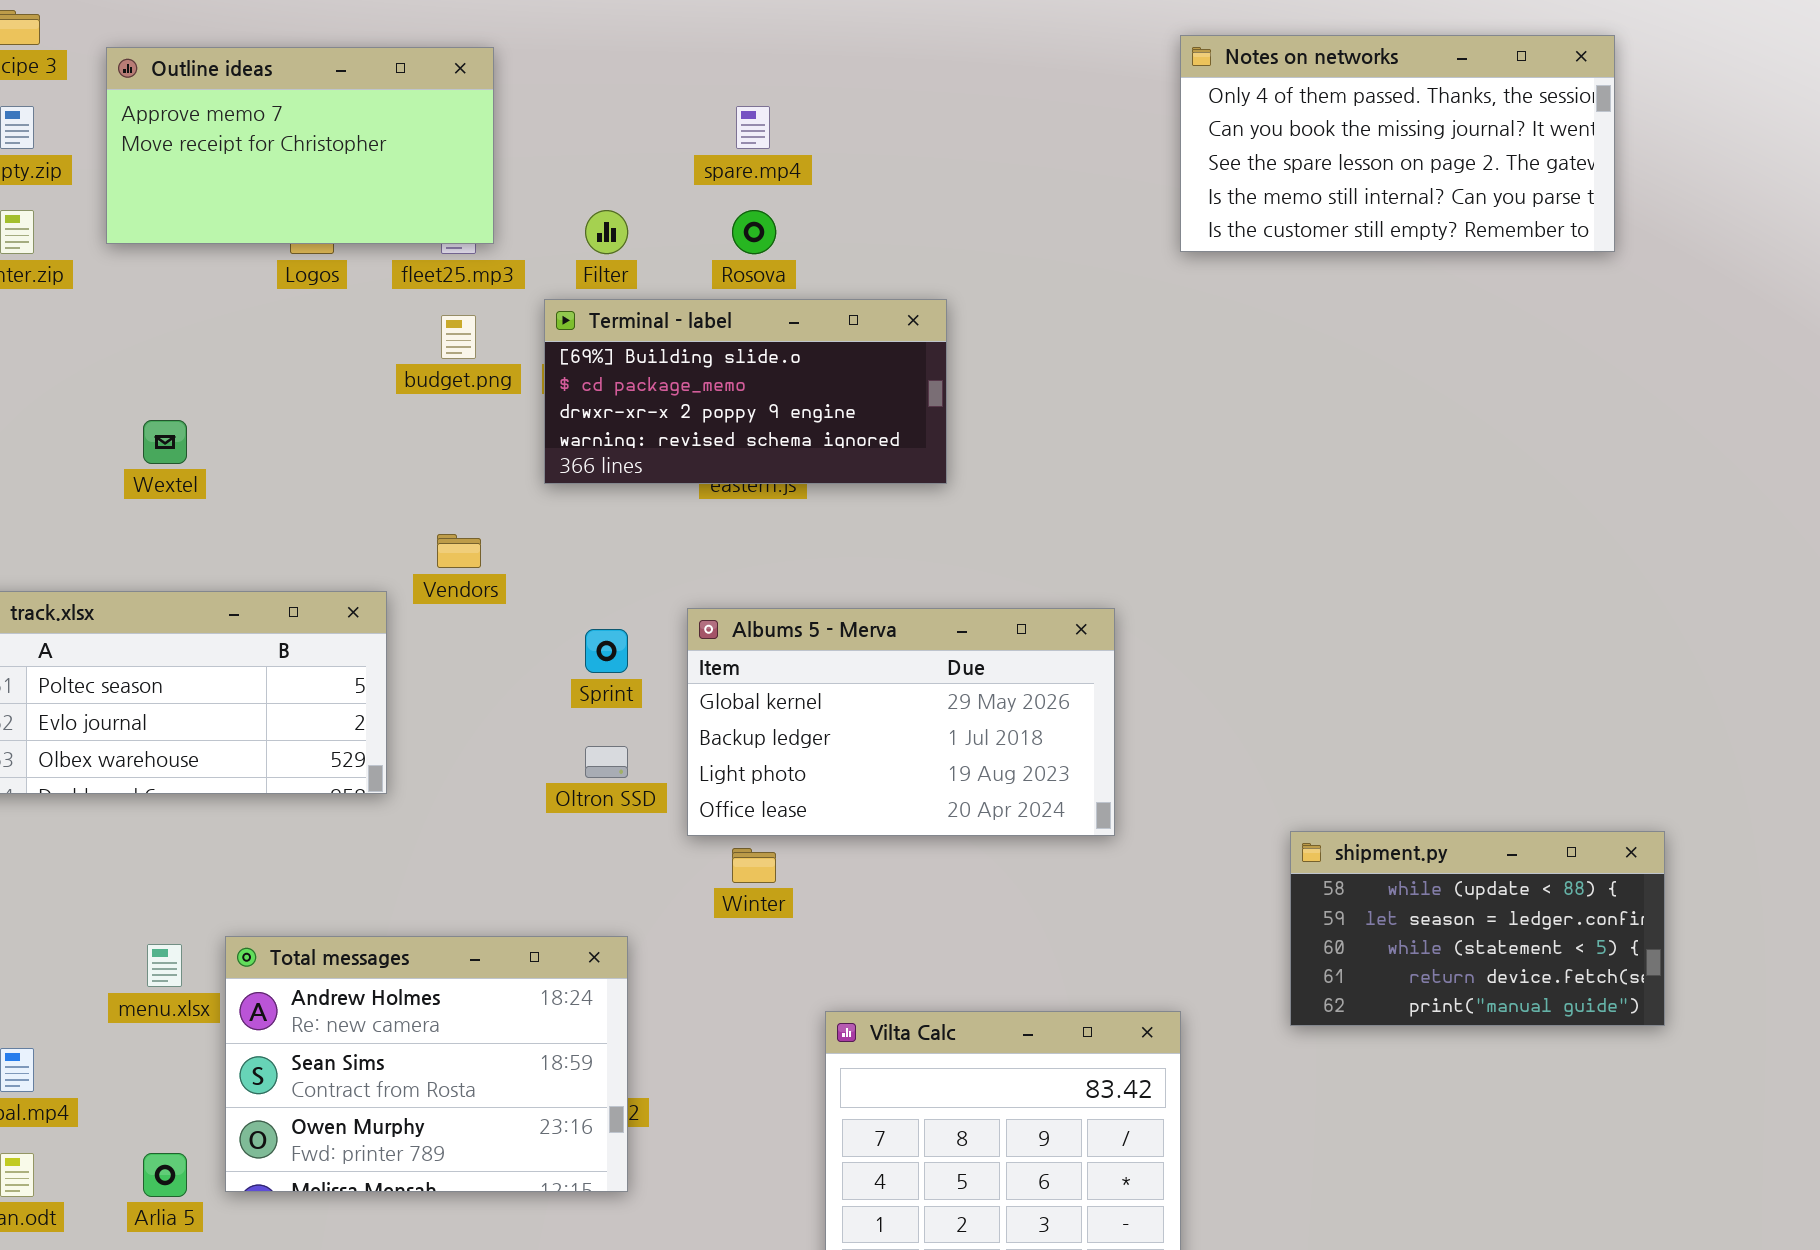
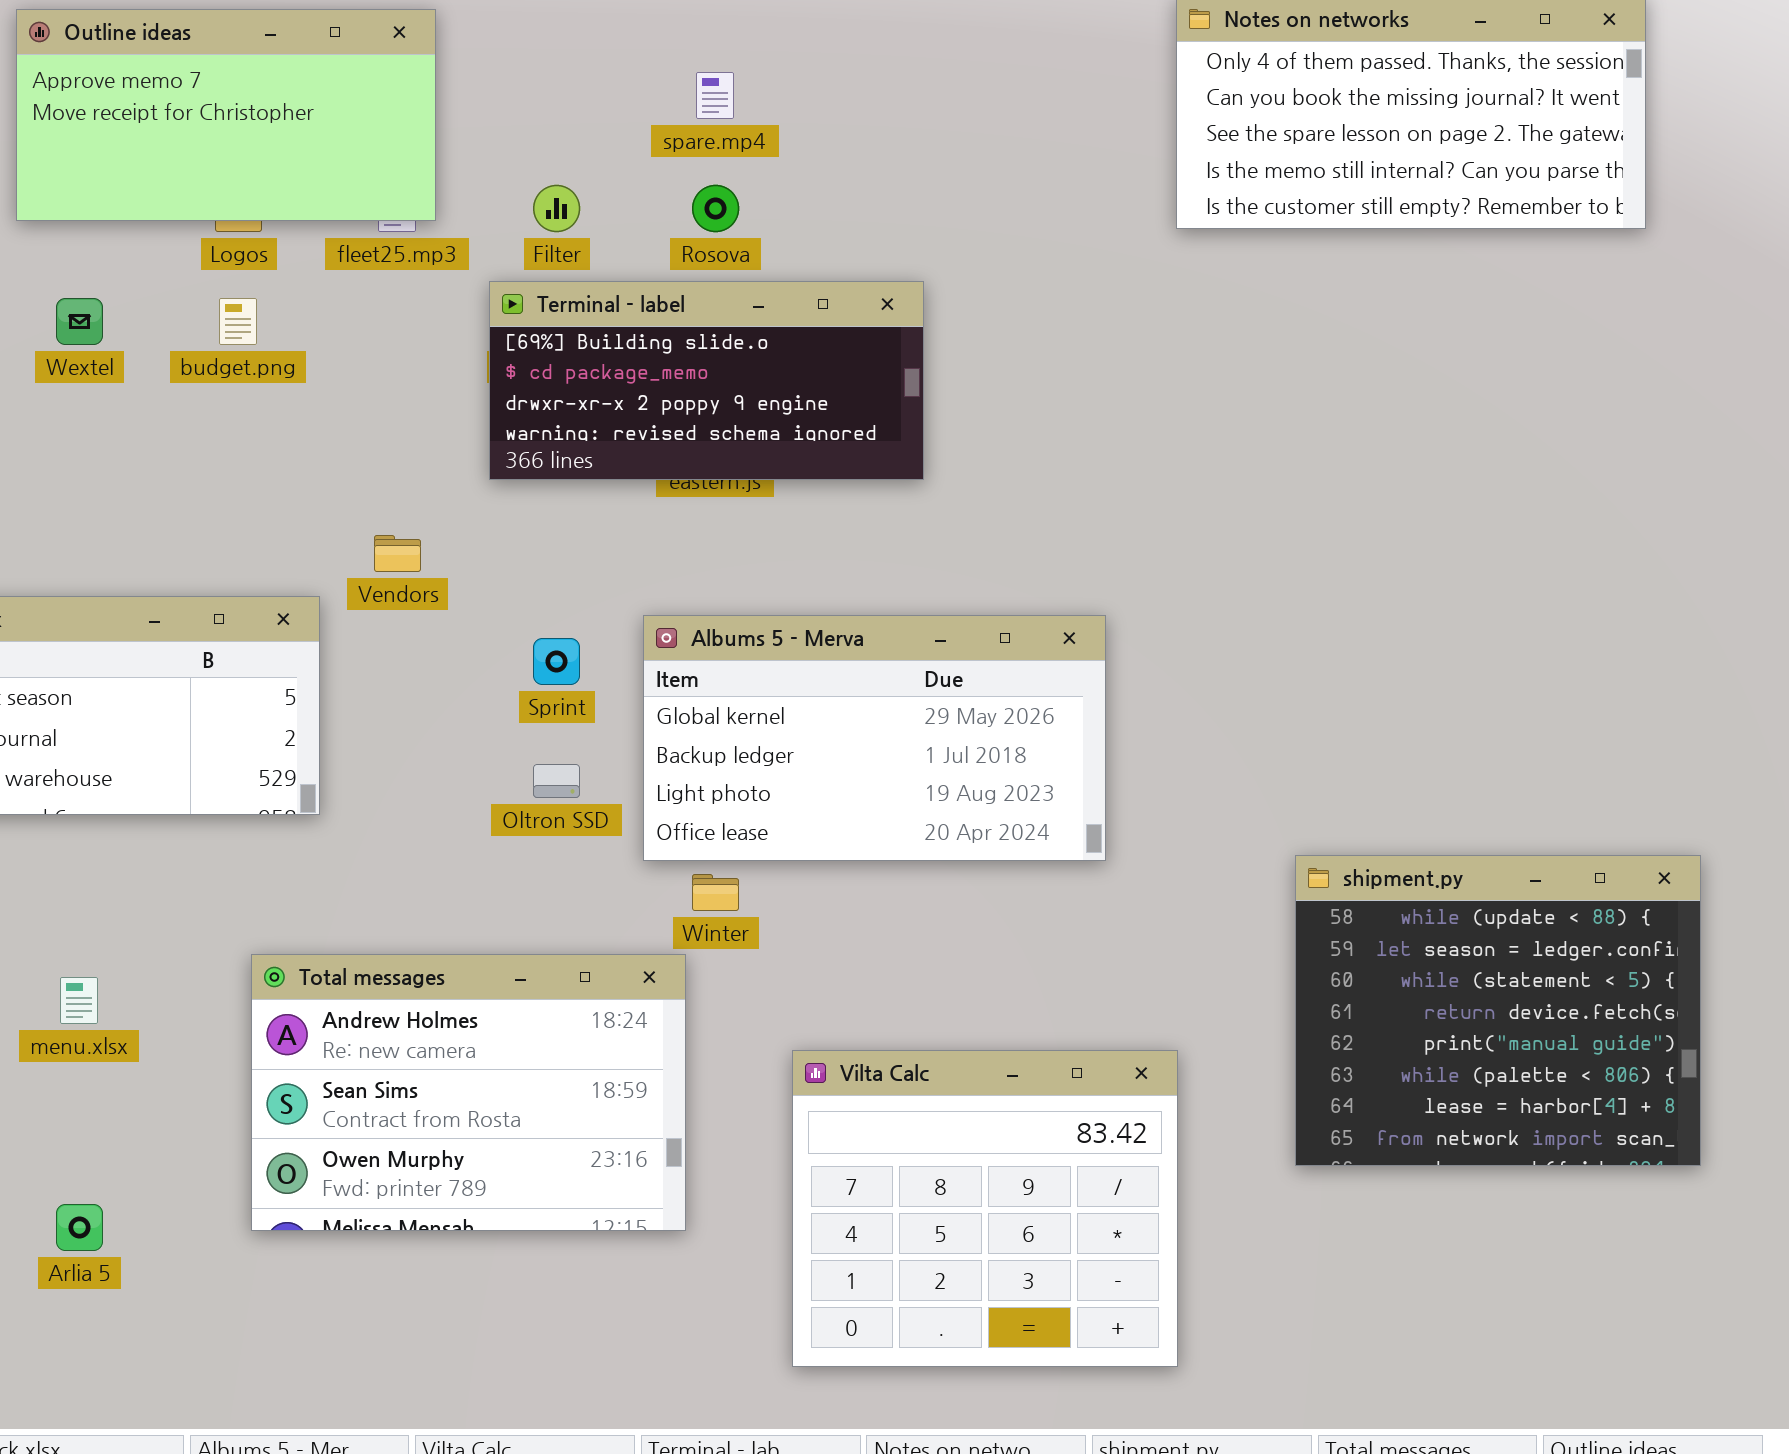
budget.png: [441,315,476,359] -> [219,298,257,345], moved
Wextel: [143,420,187,464] -> [56,298,103,345], moved
shipment.py: [1290,831,1665,1026] -> [1295,855,1701,1166], resized
Total messages: [225,936,628,1192] -> [251,954,686,1231], moved

